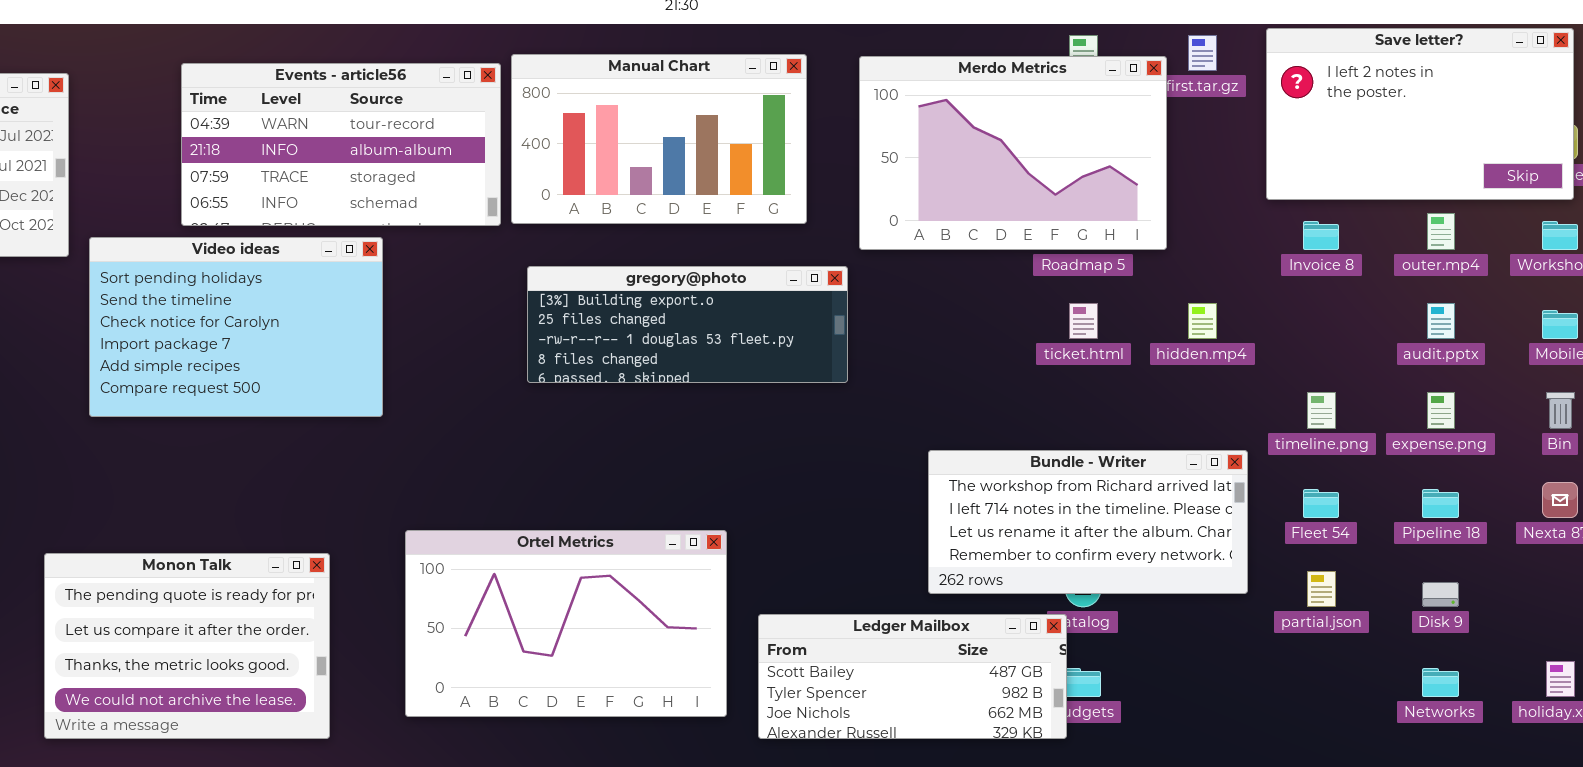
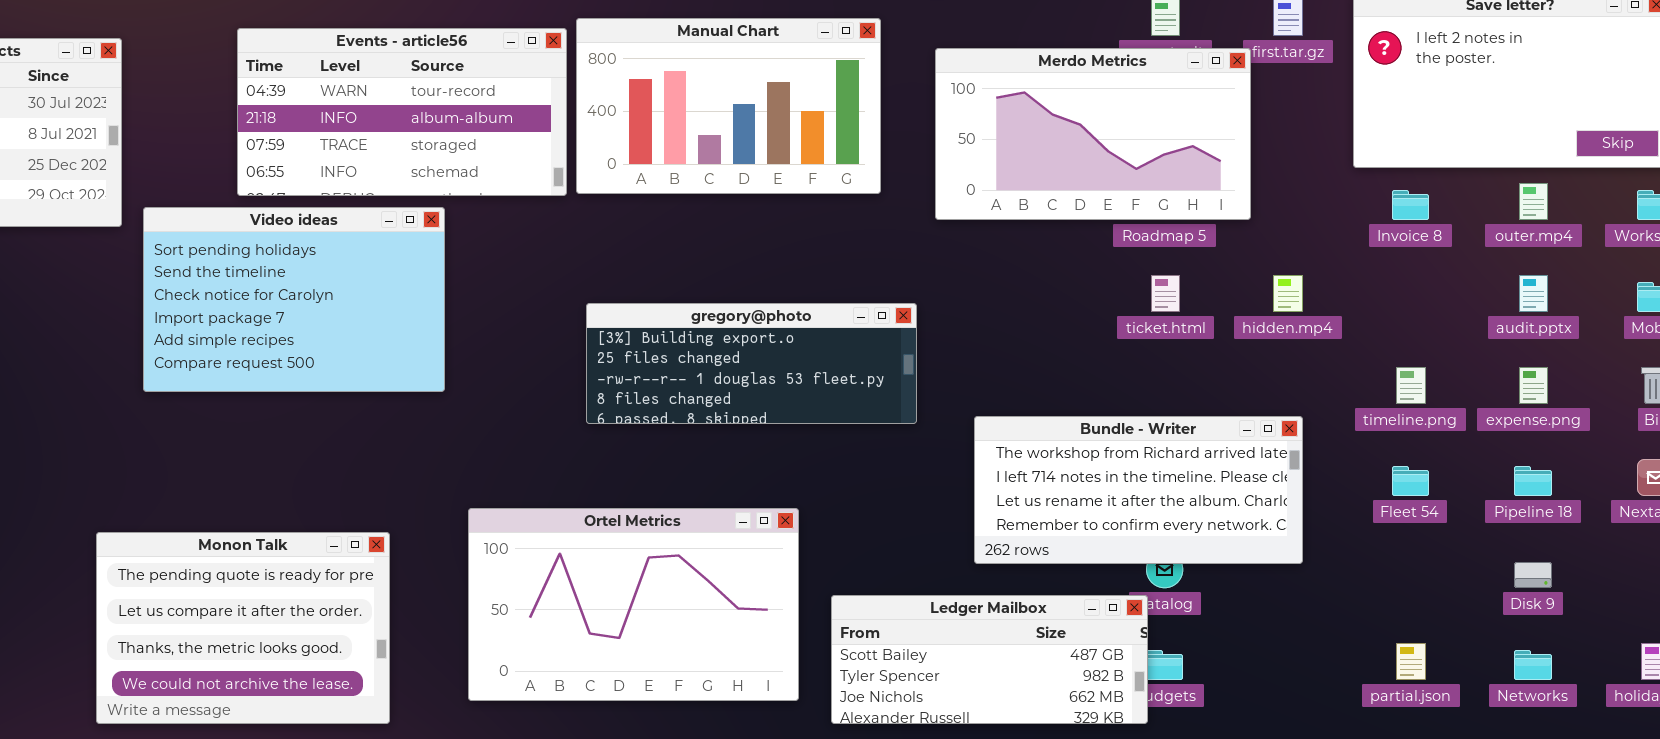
Merdo Metrics: [859,56,1167,250] -> [935,48,1251,220], resized
gregory@photo: [527,266,848,383] -> [586,303,917,424], moved
Bundle - Writer: [928,450,1248,594] -> [974,416,1303,564], moved
partial.json: [1307,571,1336,607] -> [1396,643,1426,680], moved

